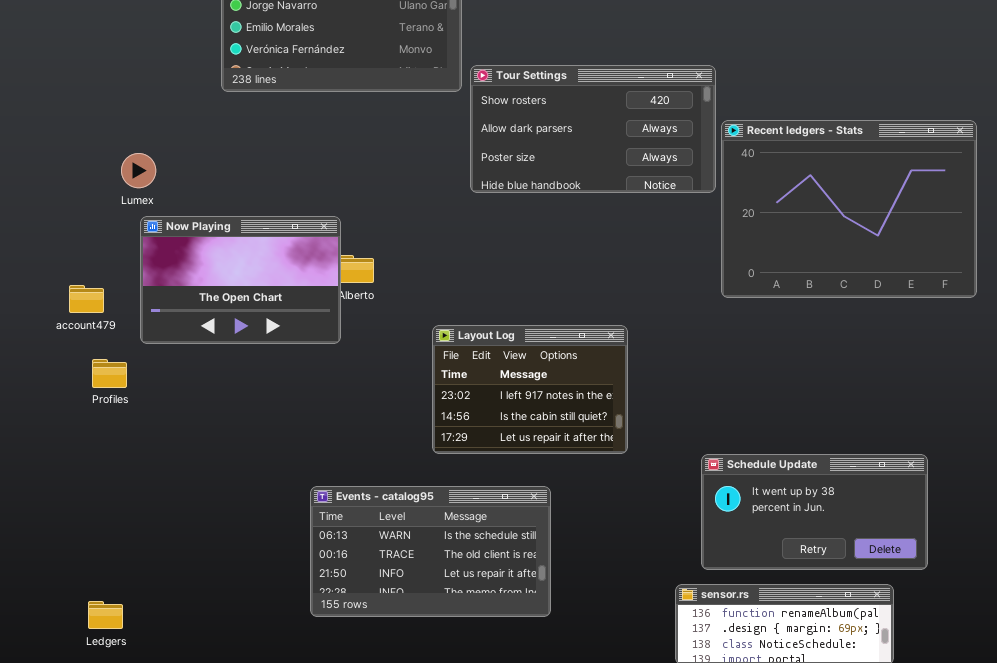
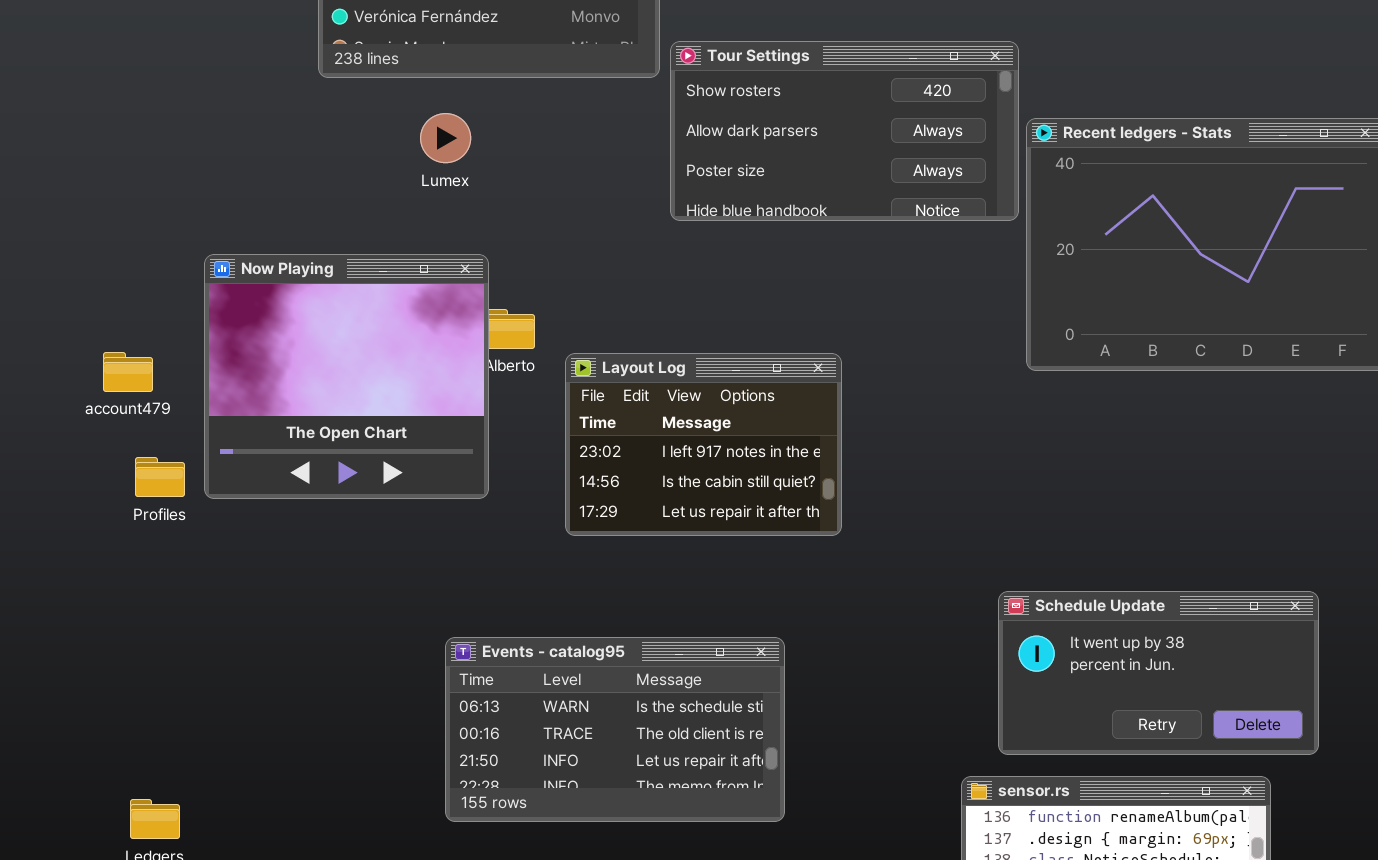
Lumex: [121,153,156,188] -> [420,113,471,163], moved
Now Playing: [140,216,341,344] -> [204,254,489,499], resized
Layout Log: [432,325,628,454] -> [565,353,842,536], moved

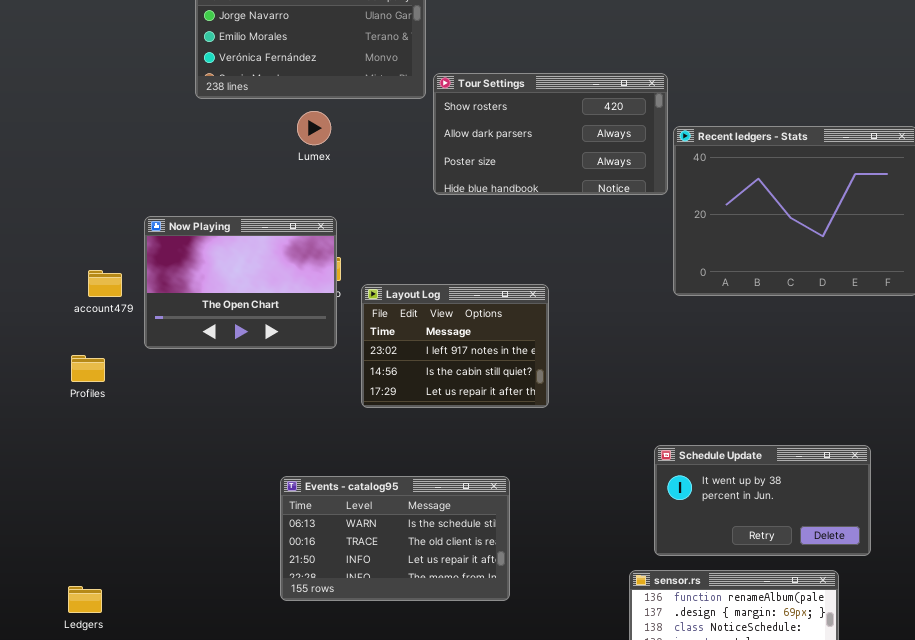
Lumex: [420,113,471,163] -> [297,111,331,145], moved
Now Playing: [204,254,489,499] -> [144,216,337,349], moved, resized
account479: [103,352,153,392] -> [88,270,122,297], moved

